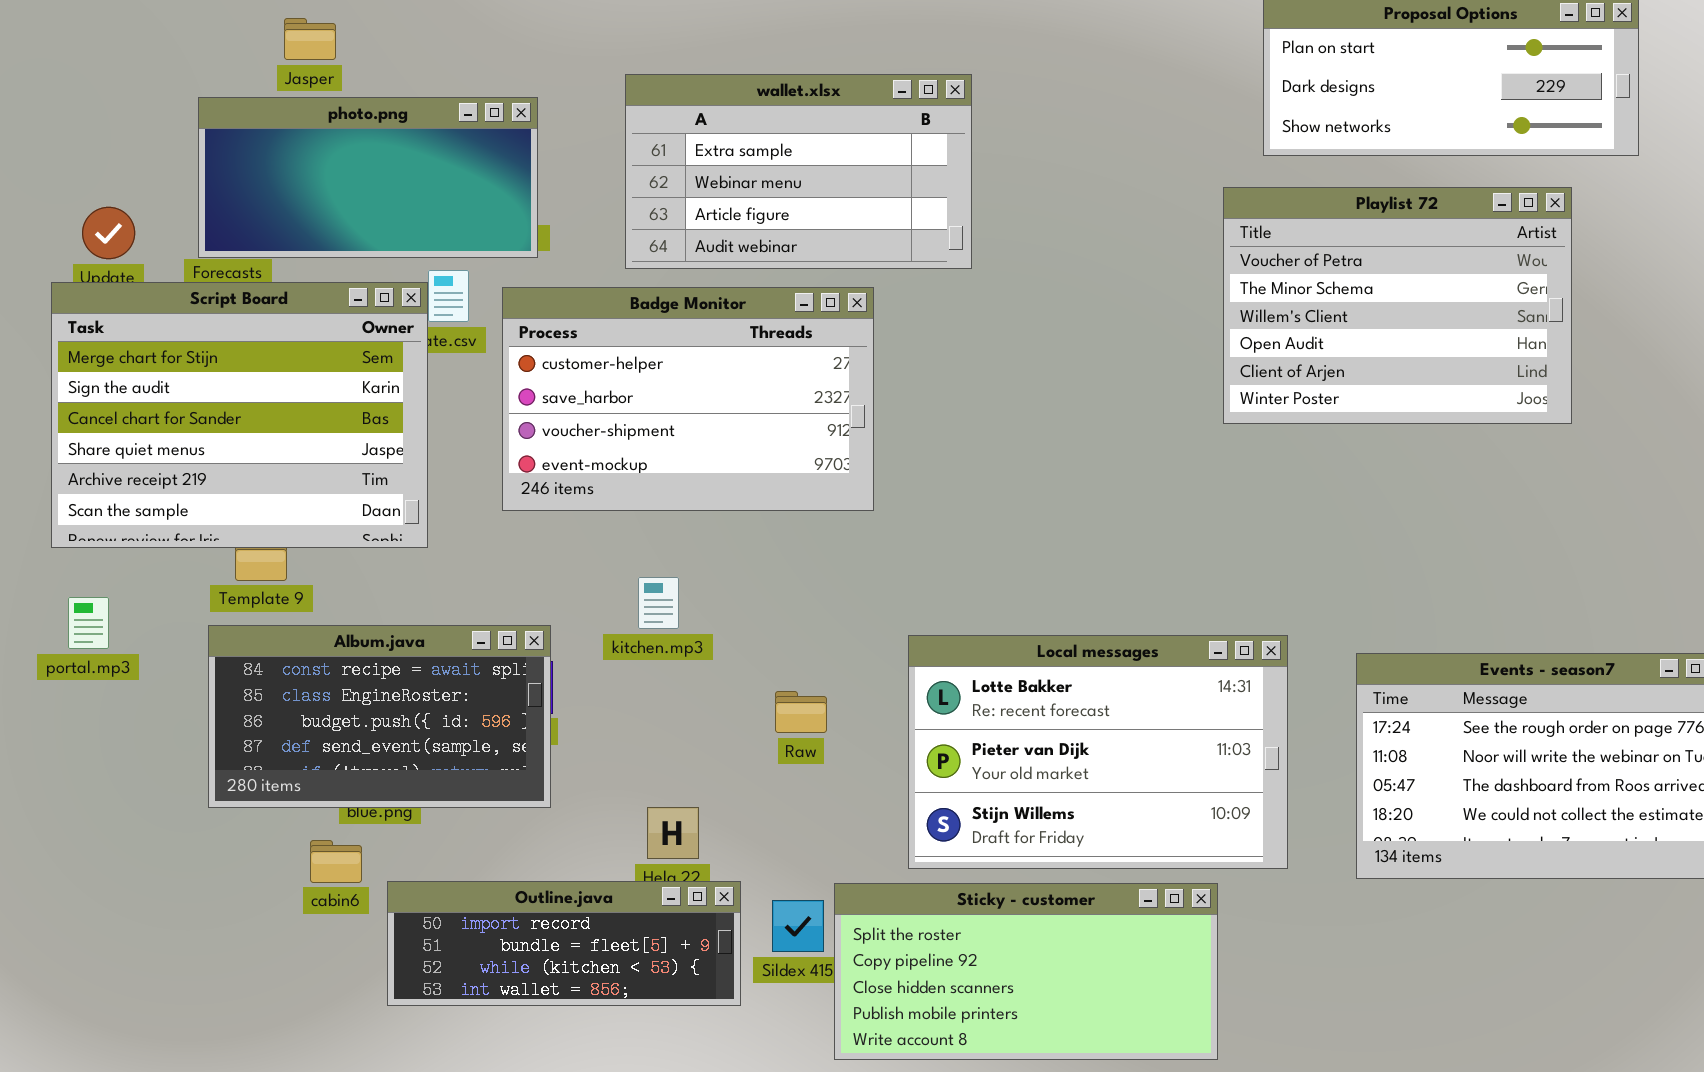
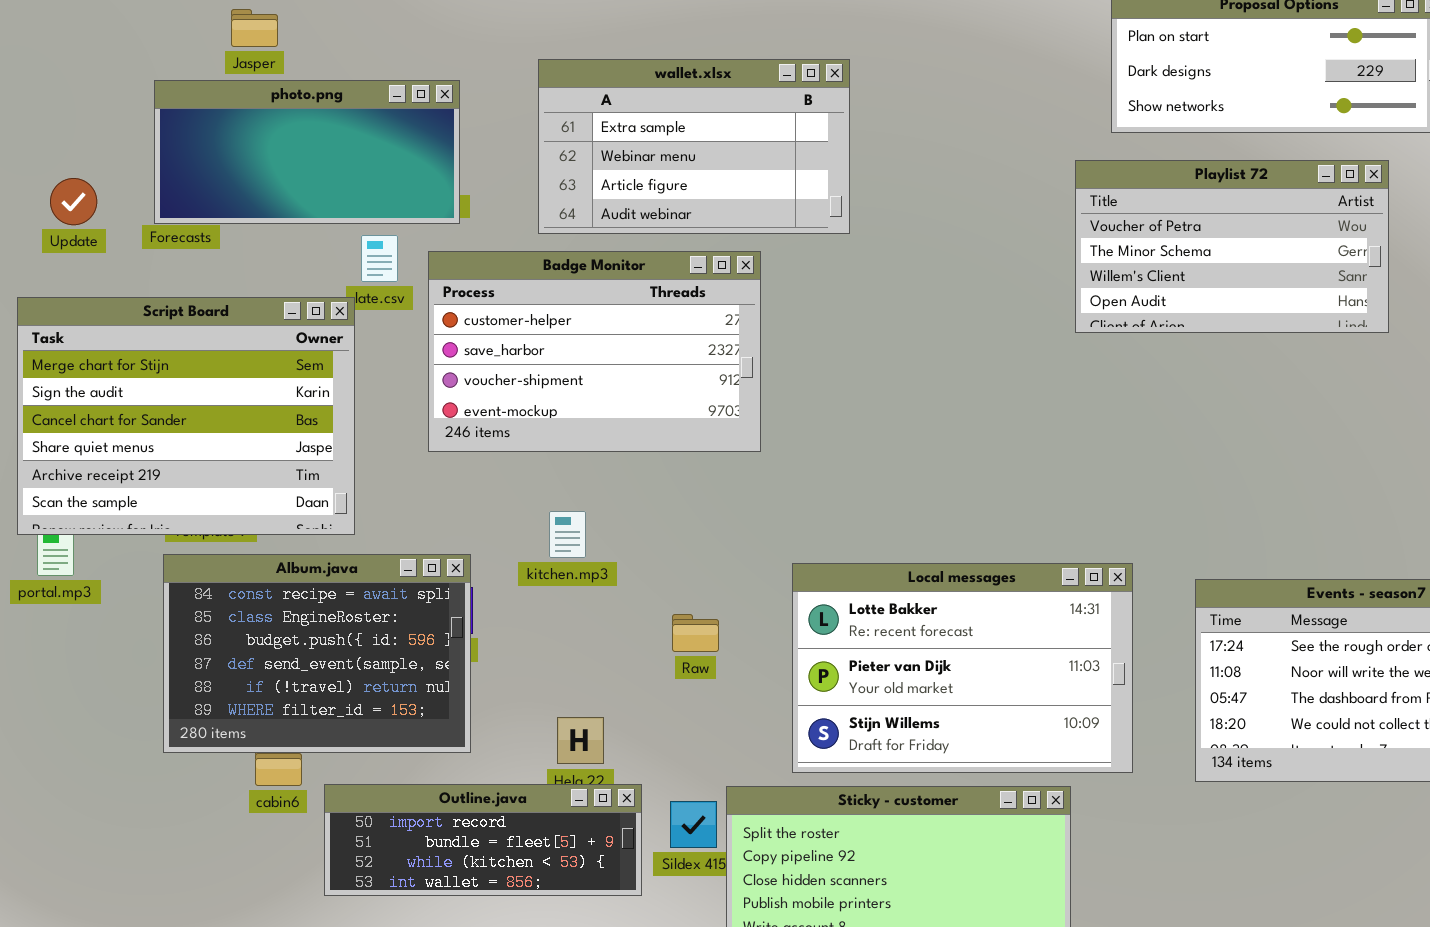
Playlist 72: [1223,187,1572,424] -> [1075,160,1389,333], resized
Script Board: [51,282,428,548] -> [17,297,355,535], moved
Album.java: [208,625,551,808] -> [163,554,471,753], resized

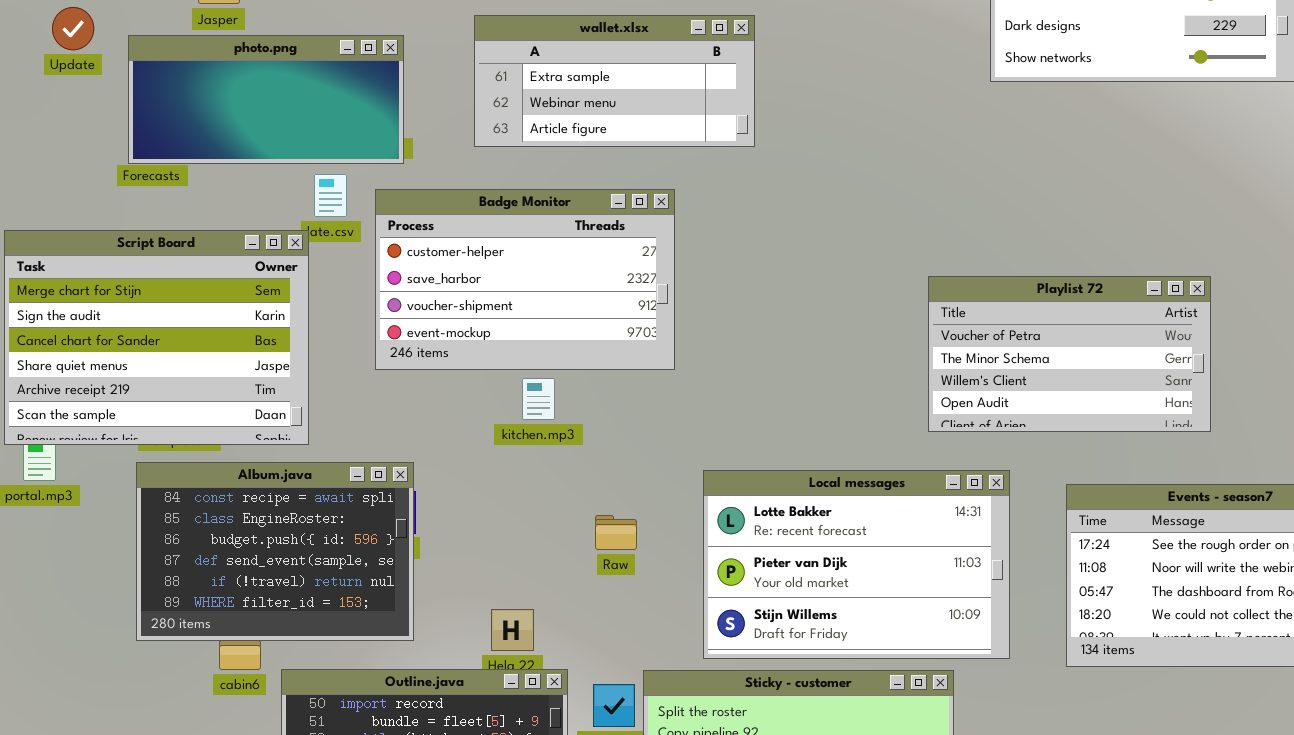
wallet.xlsx: [538,59,850,234] -> [474,15,755,147], resized
Playlist 72: [1075,160,1389,333] -> [928,276,1211,432], moved
Update: [50,178,97,225] -> [52,7,94,50], moved
kitchen.mp3: [549,511,586,558] -> [522,378,555,420], moved

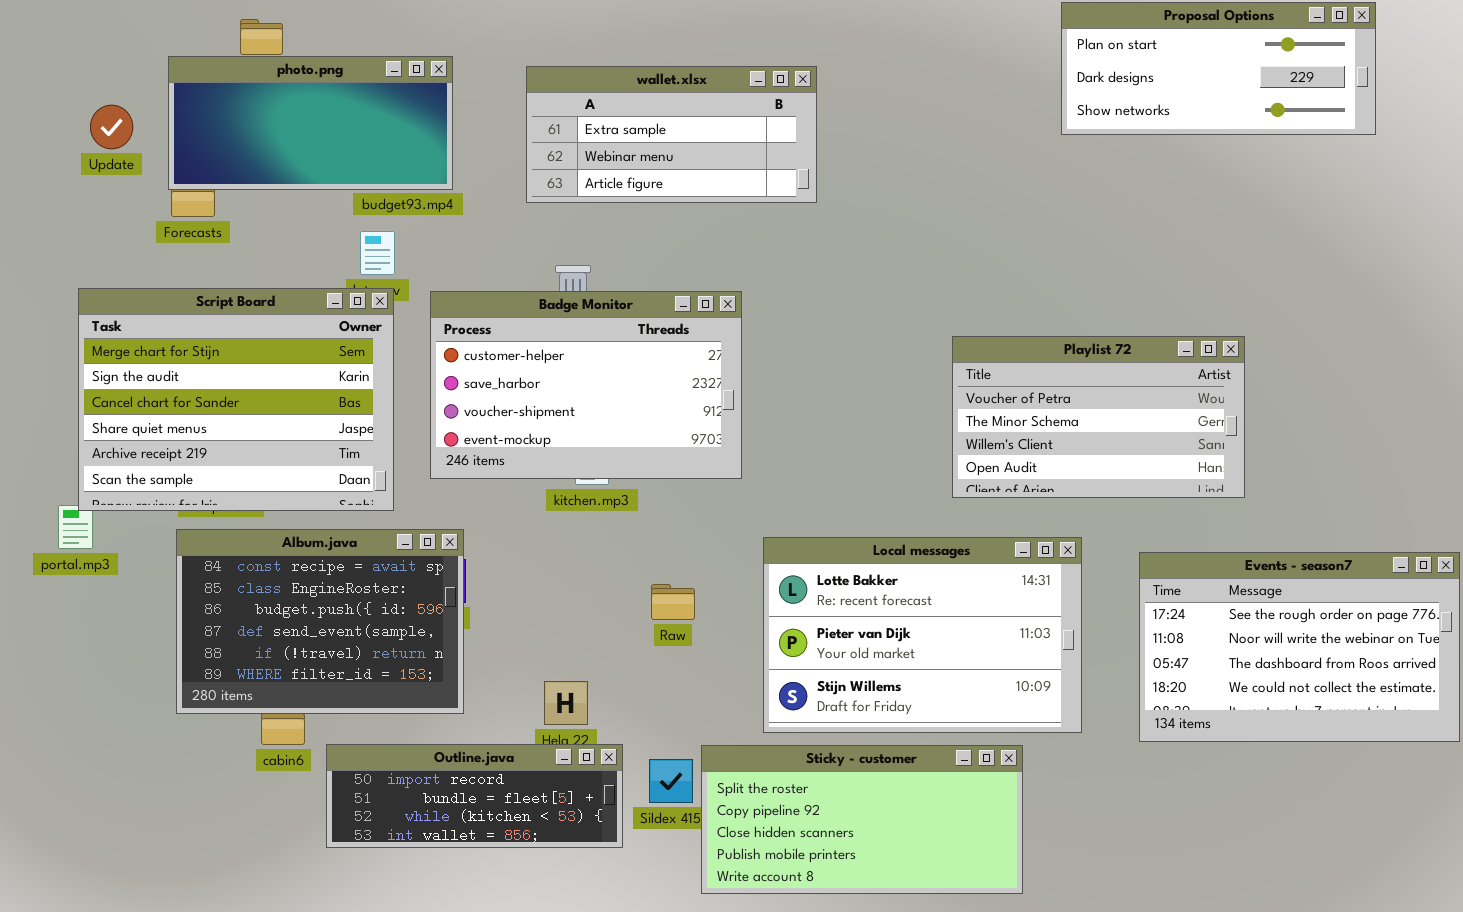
Update: [52,7,94,50] -> [90,105,133,149], moved
photo.png: [128,35,404,164] -> [168,56,453,190], moved
Badge Monitor: [375,189,675,370] -> [430,291,742,479], moved
Script Board: [4,230,309,445] -> [78,288,394,511], moved
Playlist 72: [928,276,1211,432] -> [952,336,1245,498], moved

